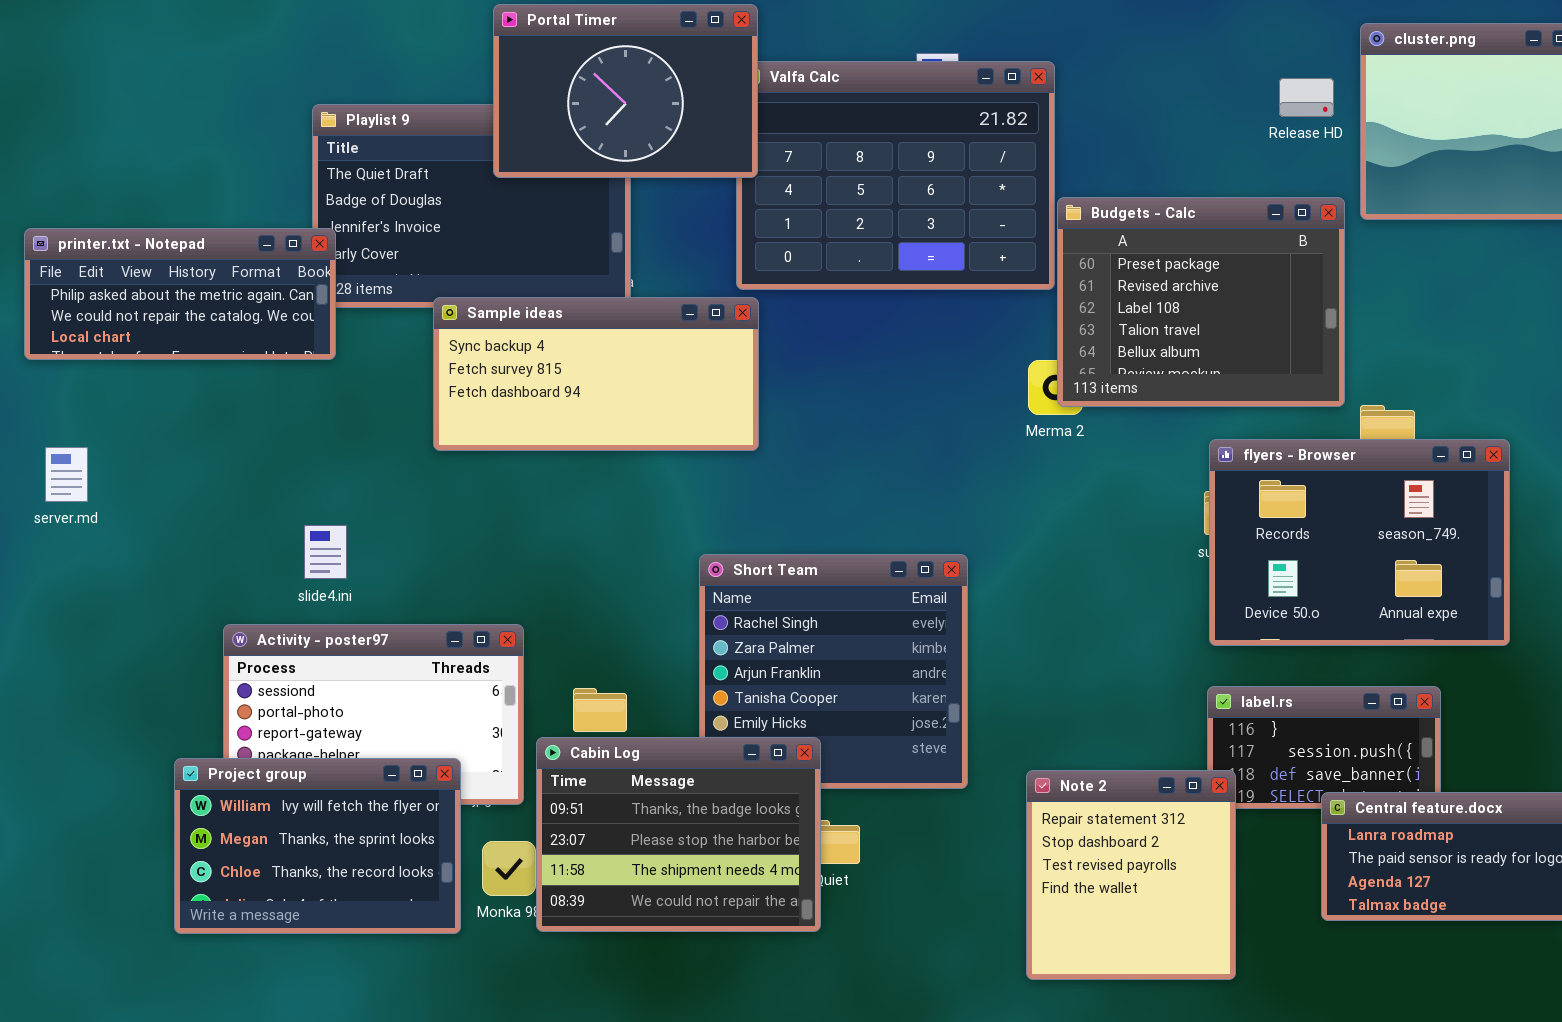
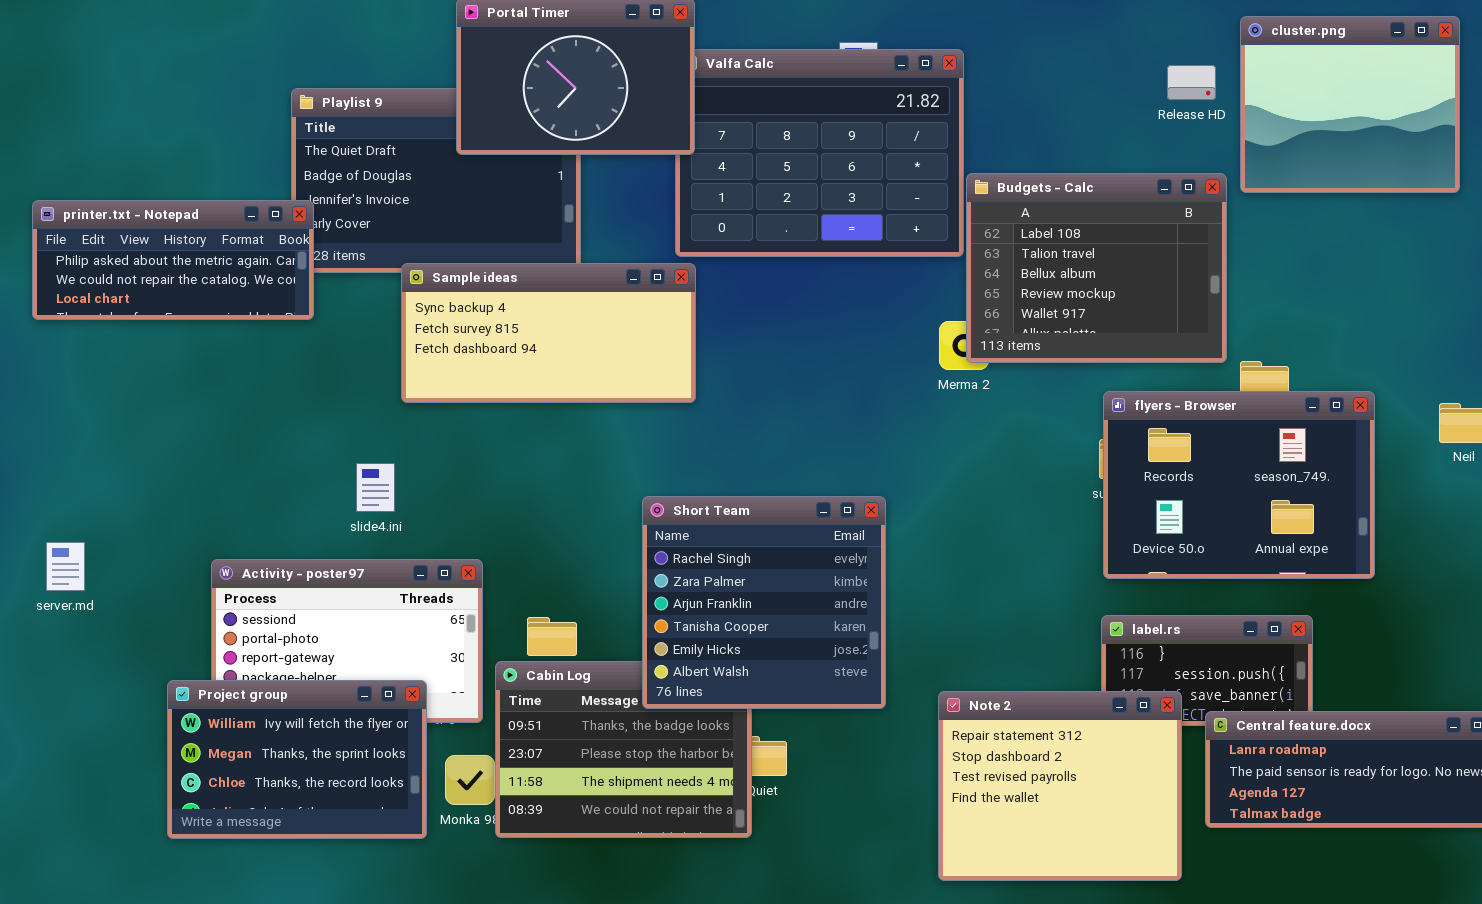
Budgets - Calc: [1057,197,1345,407] -> [966,173,1227,363], scrolled down 2 rows
server.md: [45,447,88,502] -> [46,542,85,591], moved
slide4.ini: [304,525,347,579] -> [356,463,395,512], moved
Short Team: [699,554,968,789] -> [642,496,886,709], raised
Note 2: [1026,770,1236,980] -> [938,691,1182,881], resized

